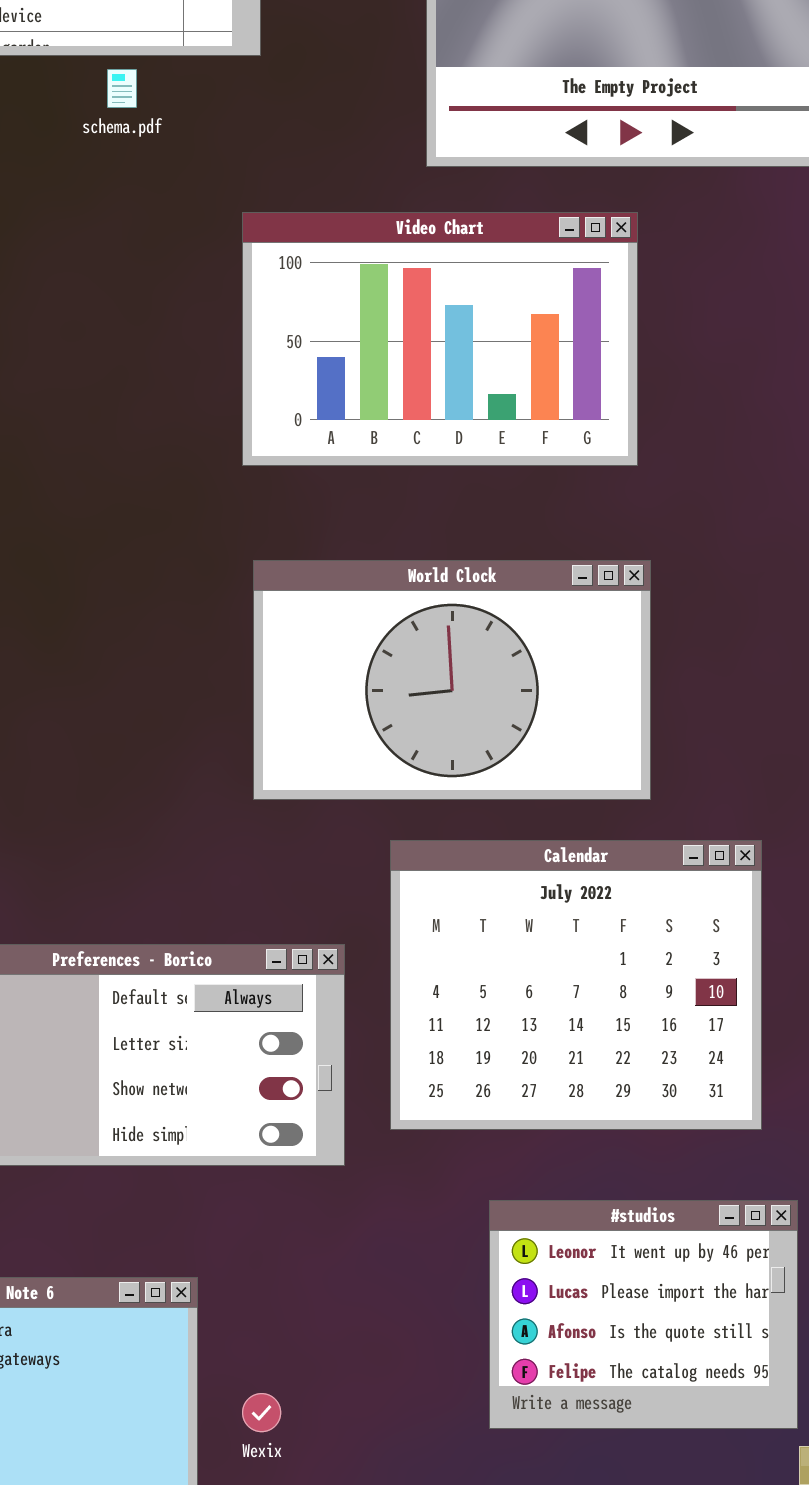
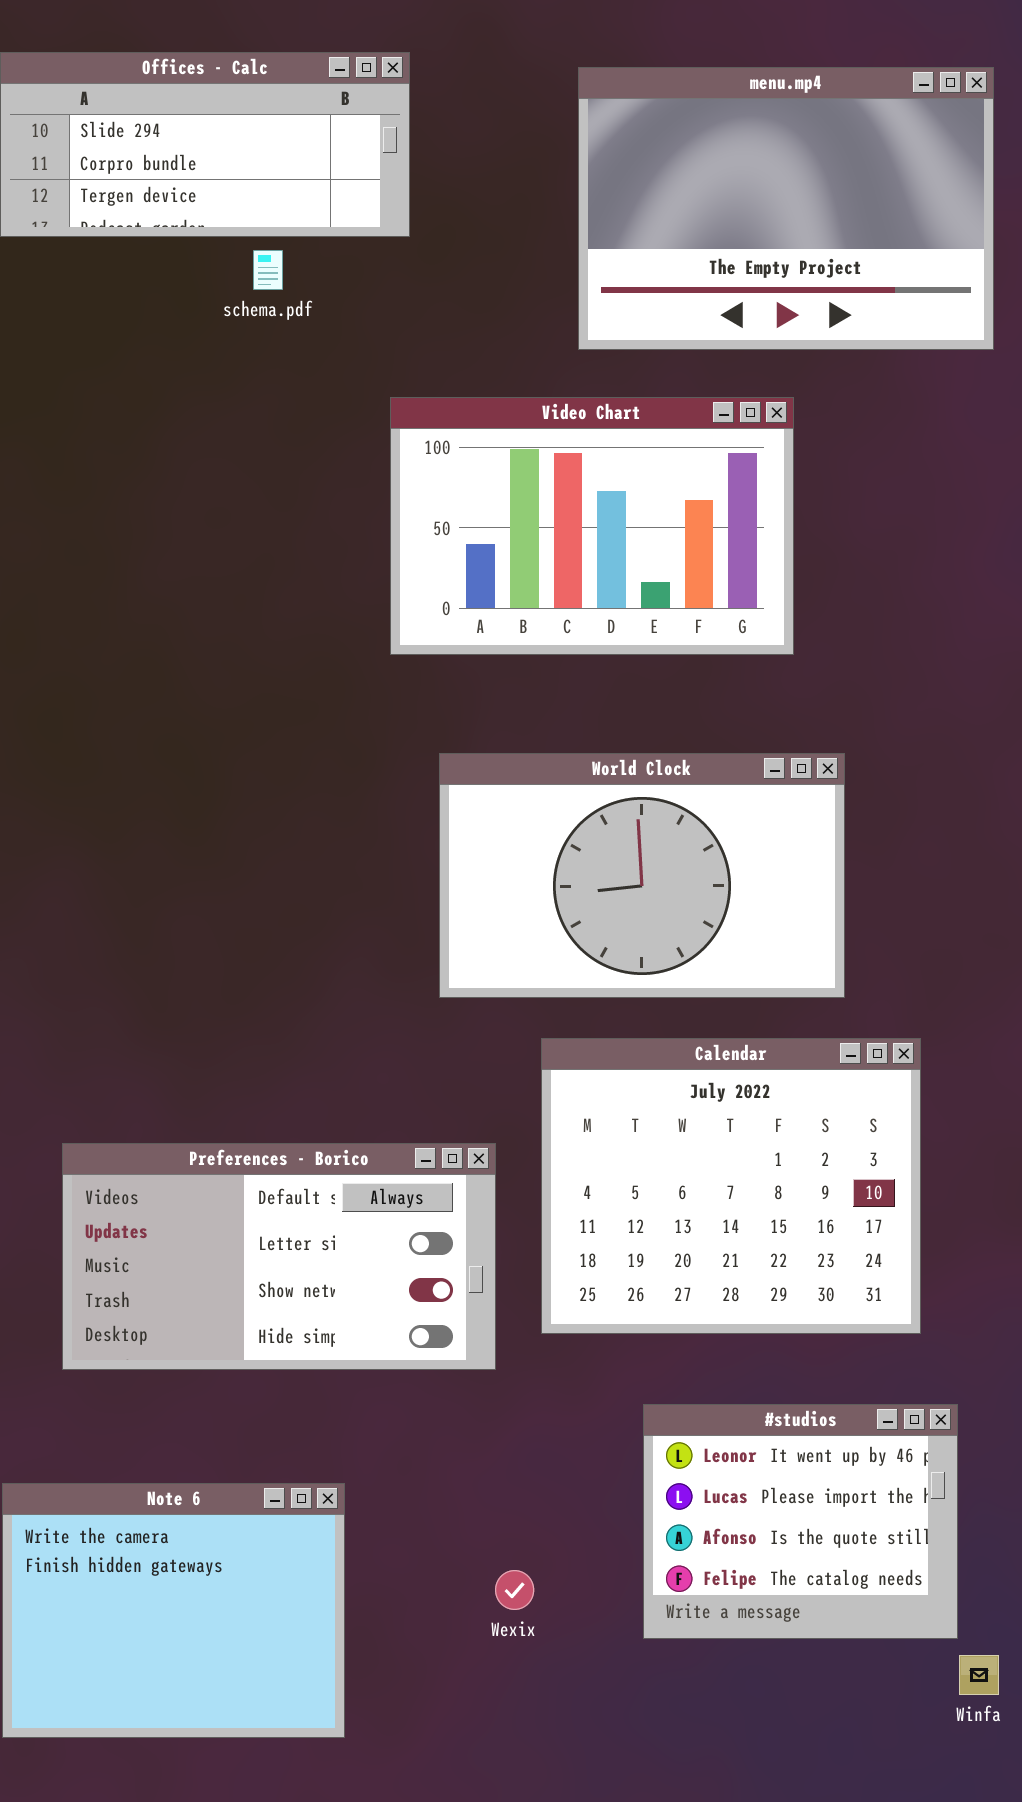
World Clock: [253,560,651,800] -> [439,753,845,998], moved
Wexix: [242,1393,281,1432] -> [495,1570,534,1610], moved

